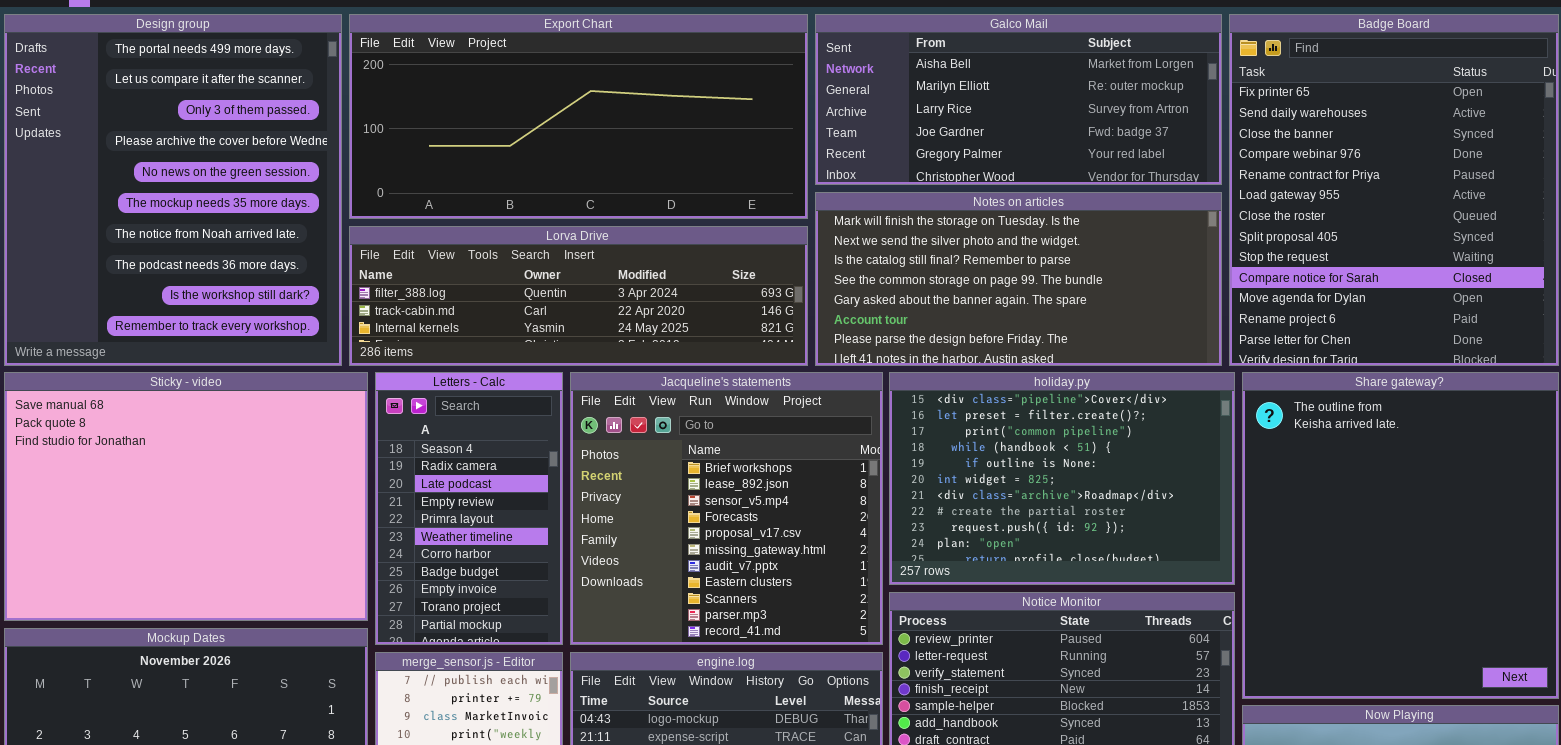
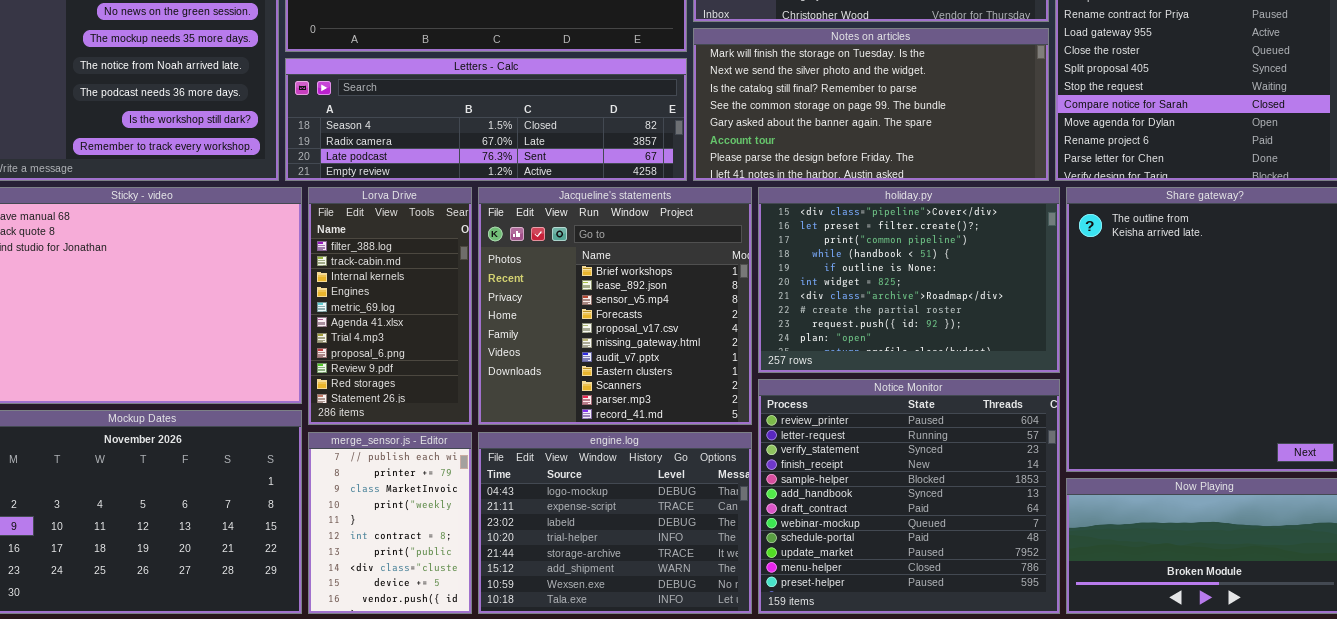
Lorva Drive: [349,226,808,366] -> [308,187,472,425], moved, resized
Letters - Calc: [375,372,563,645] -> [285,58,687,181], moved, resized

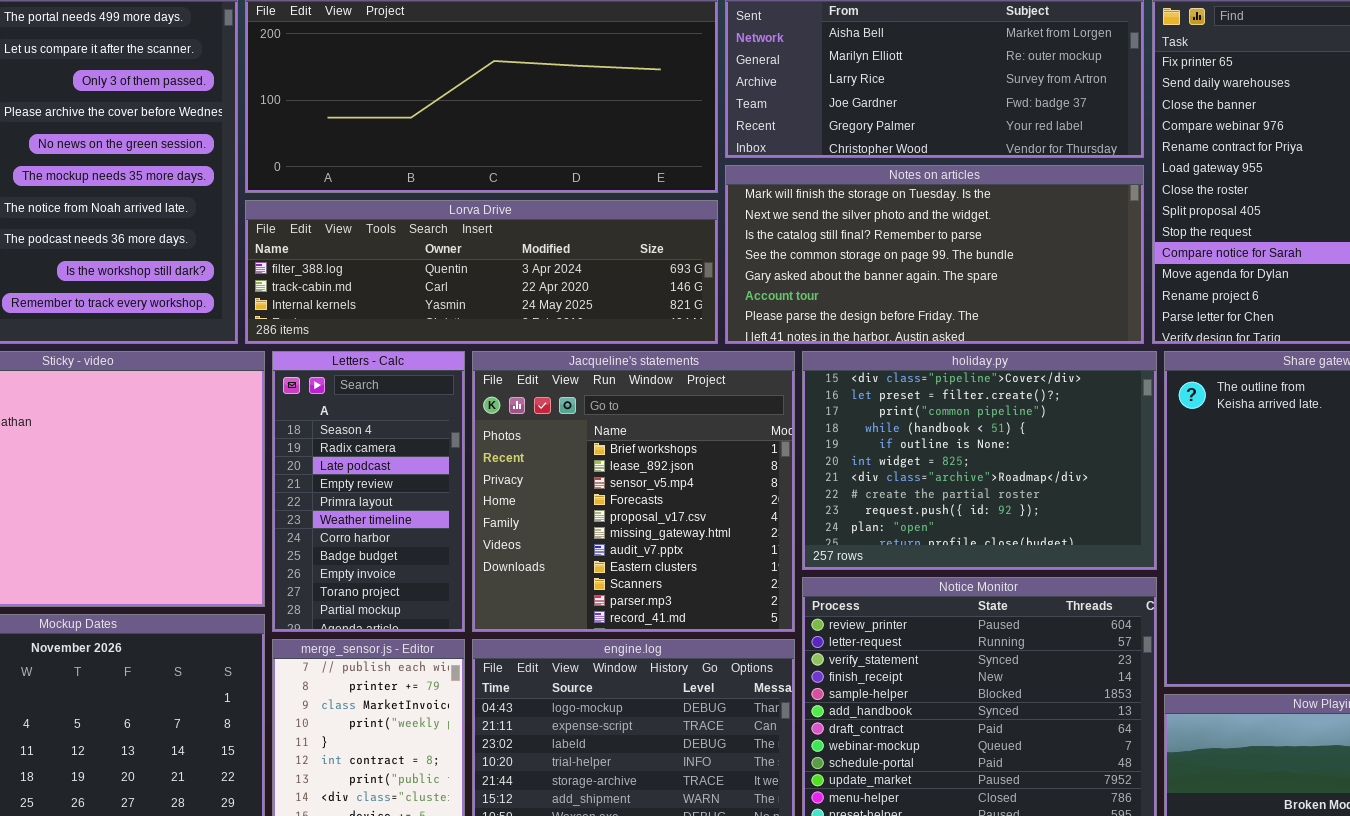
Letters - Calc: [285,58,687,181] -> [272,351,465,632], moved, resized
Lorva Drive: [308,187,472,425] -> [245,200,718,344], moved, resized

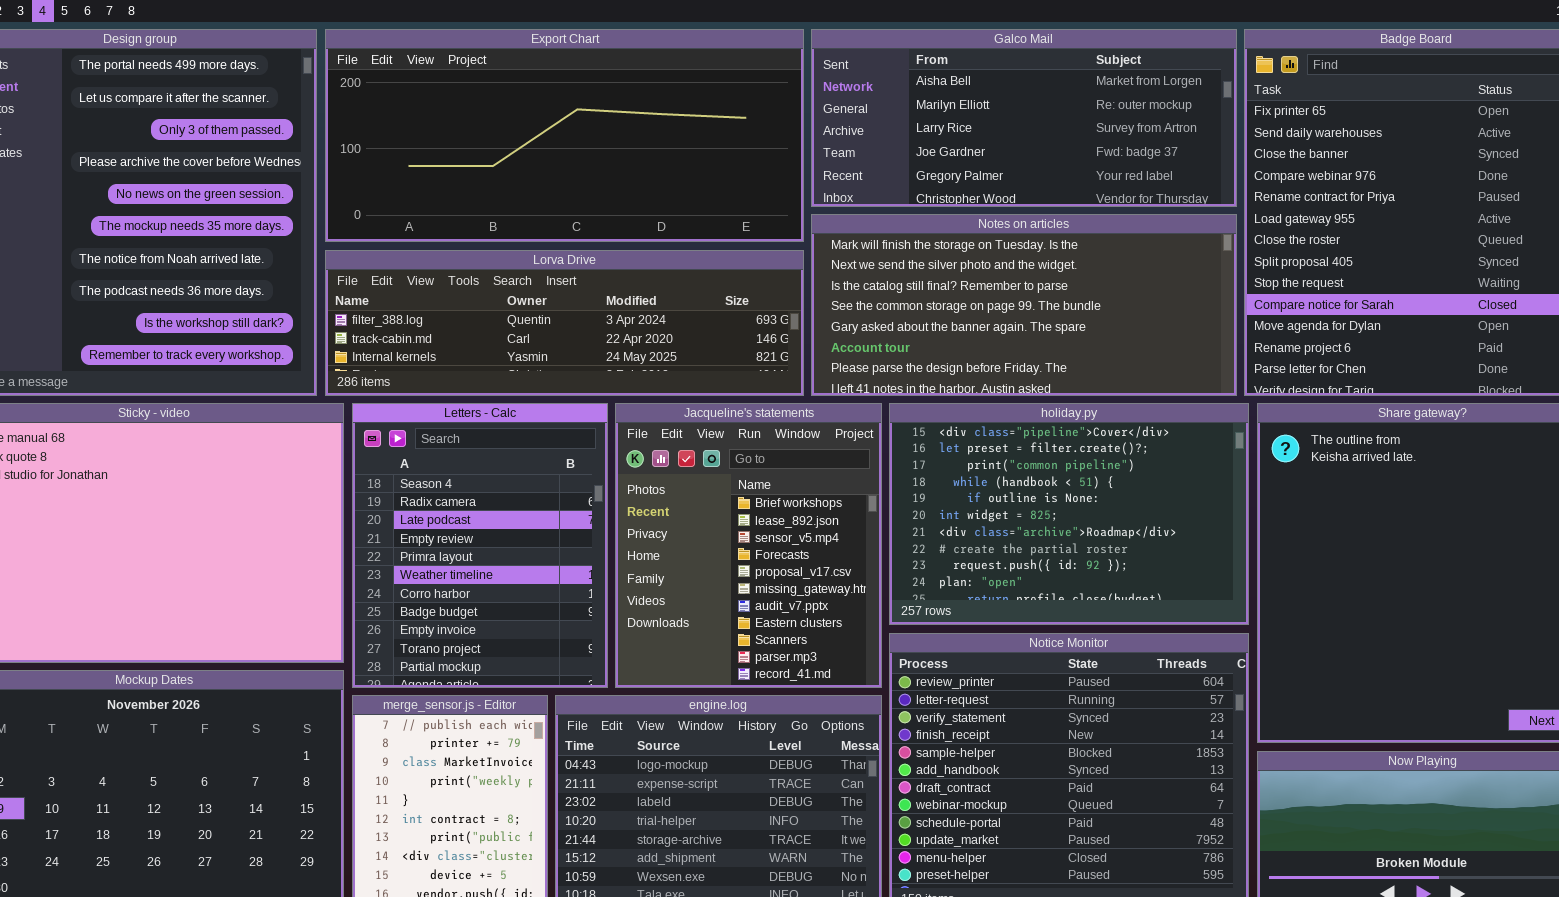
Letters - Calc: [272,351,465,632] -> [352,403,608,688], resized
Jacqueline's statements: [472,351,795,632] -> [615,403,882,688], resized

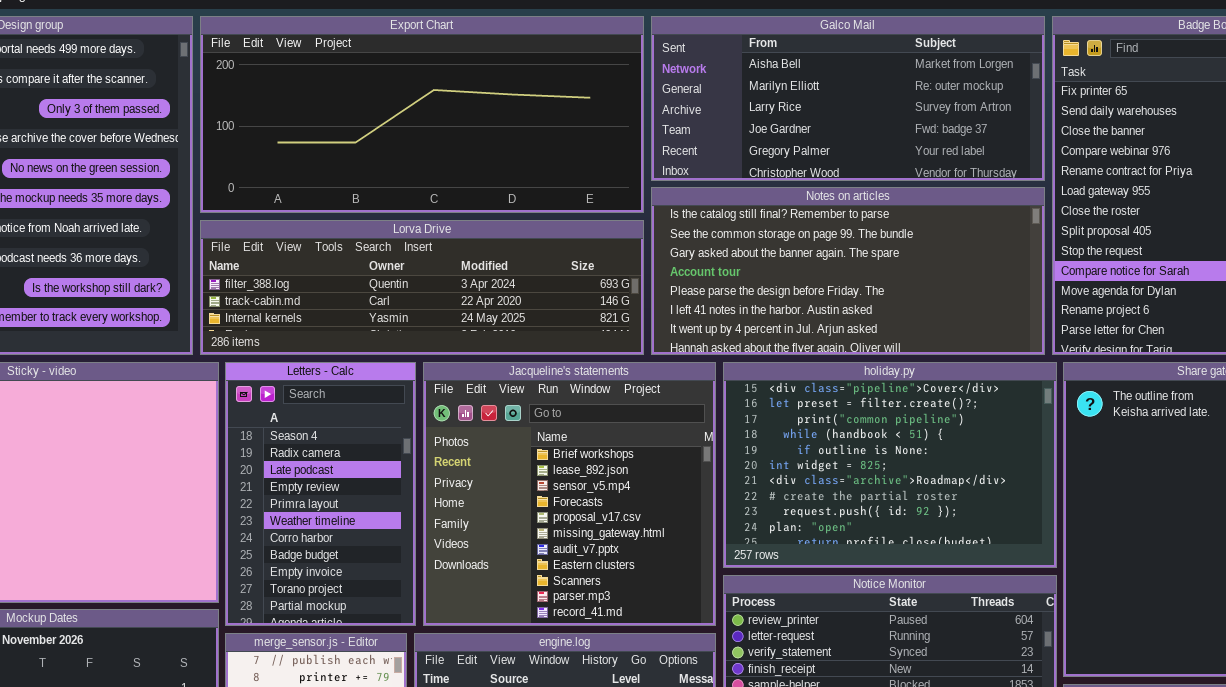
Notes on articles: [811,214,1237,396] -> [651,187,1045,355], scrolled down 2 rows
Letters - Calc: [352,403,608,688] -> [225,362,416,626], resized
Jacqueline's statements: [615,403,882,688] -> [423,362,716,626], resized

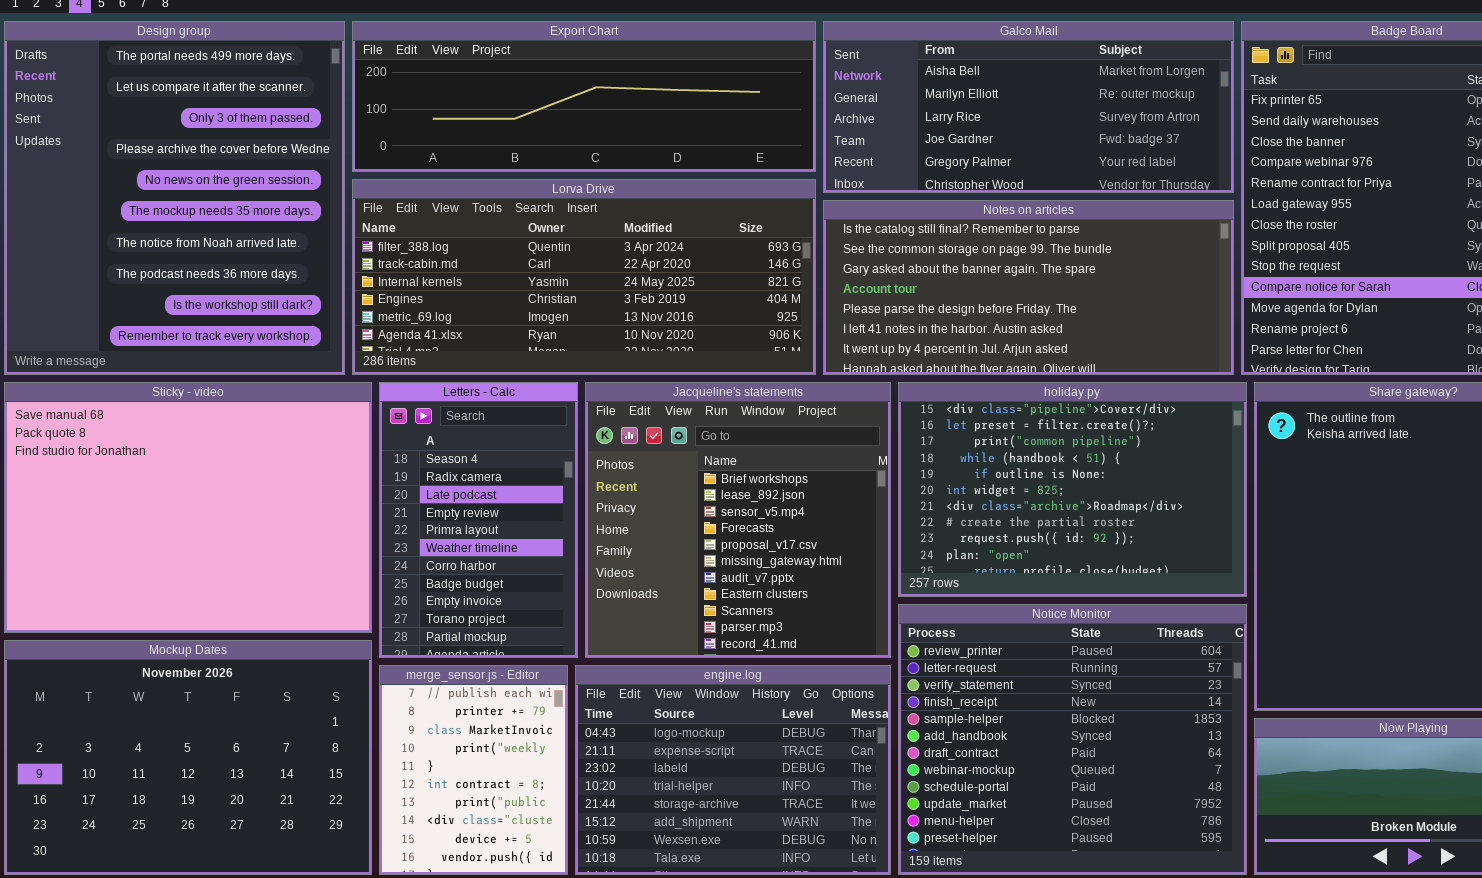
Export Chart: [200,16,644,213] -> [352,21,816,172], resized
Lorva Drive: [200,220,644,355] -> [352,179,816,375], resized

